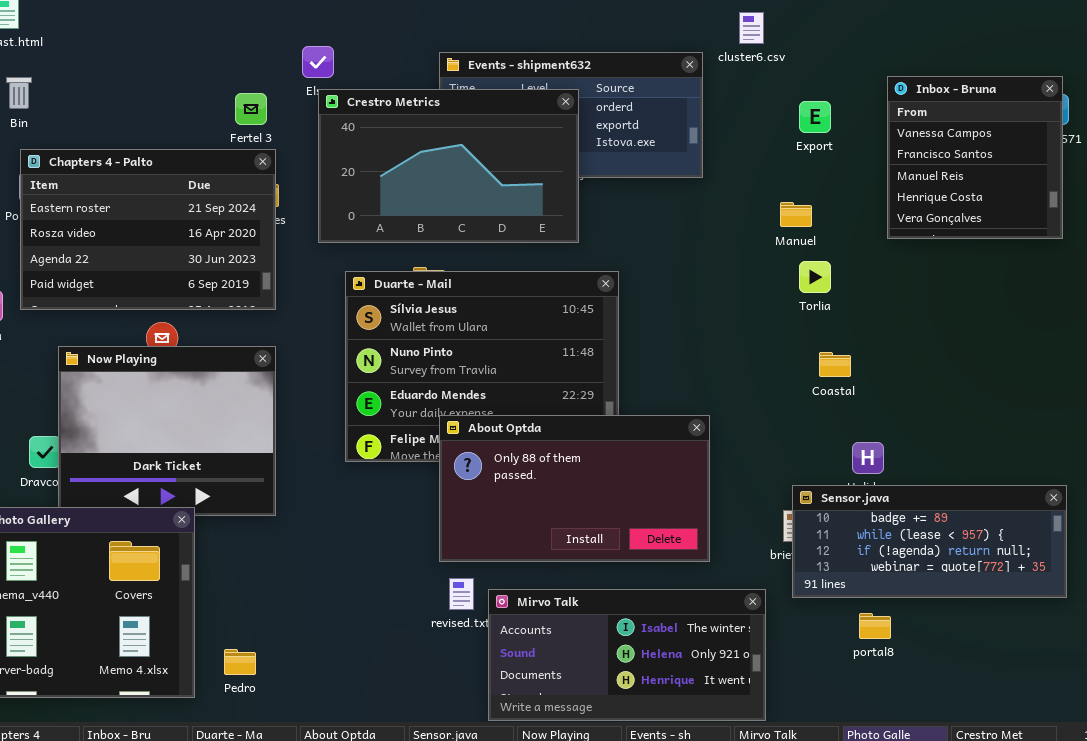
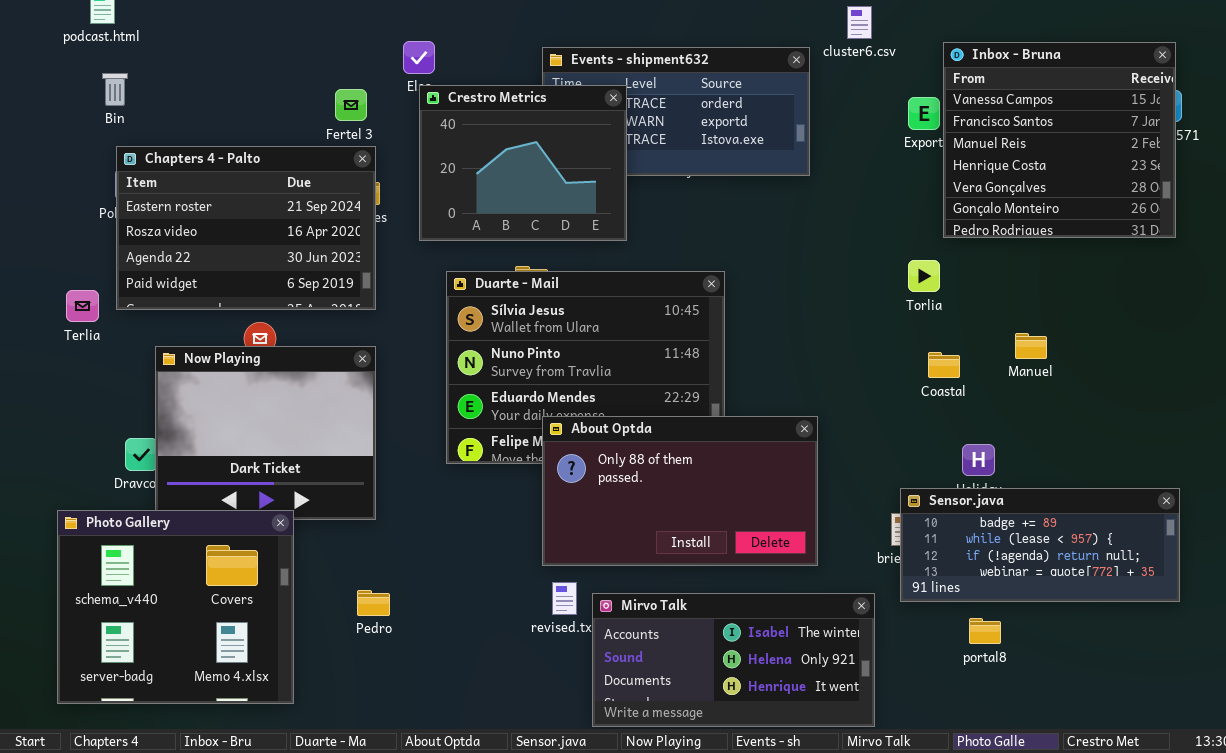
Inbox - Bruna: [887,76,1063,239] -> [943,42,1176,238], resized
Crestro Metrics: [318,89,579,243] -> [419,85,627,241], resized
Manuel: [780,202,812,227] -> [1015,333,1047,359], moved
Pedro: [224,649,256,675] -> [357,590,390,616], moved

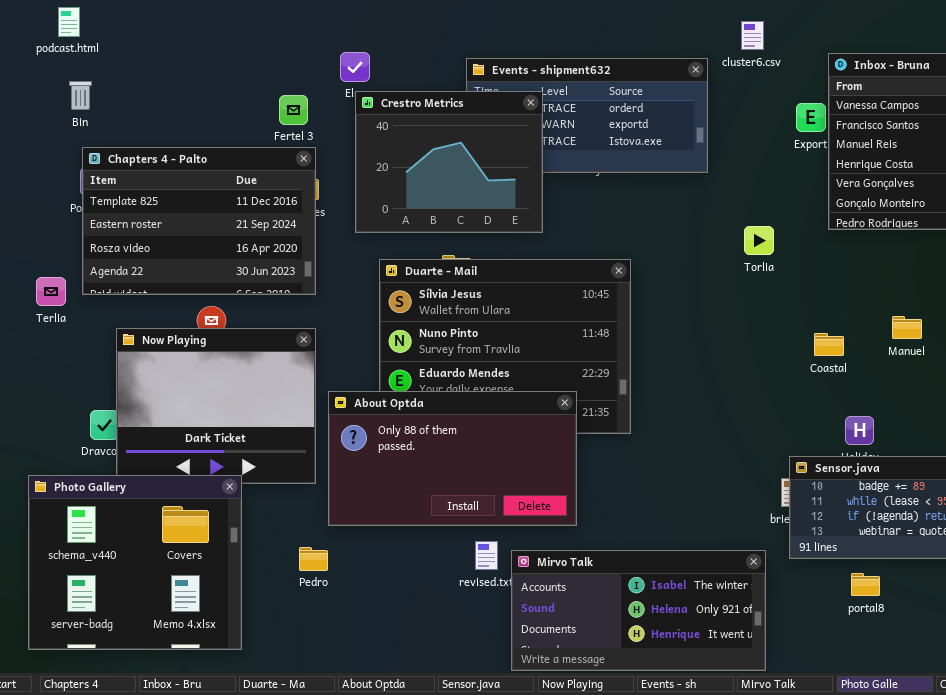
Chapters 4 - Palto: [116,146,376,310] -> [82,147,316,295], scrolled up 1 row
Torlia: [908,260,940,292] -> [744,226,774,255], moved
About Optda: [542,416,818,566] -> [328,391,577,526], moved

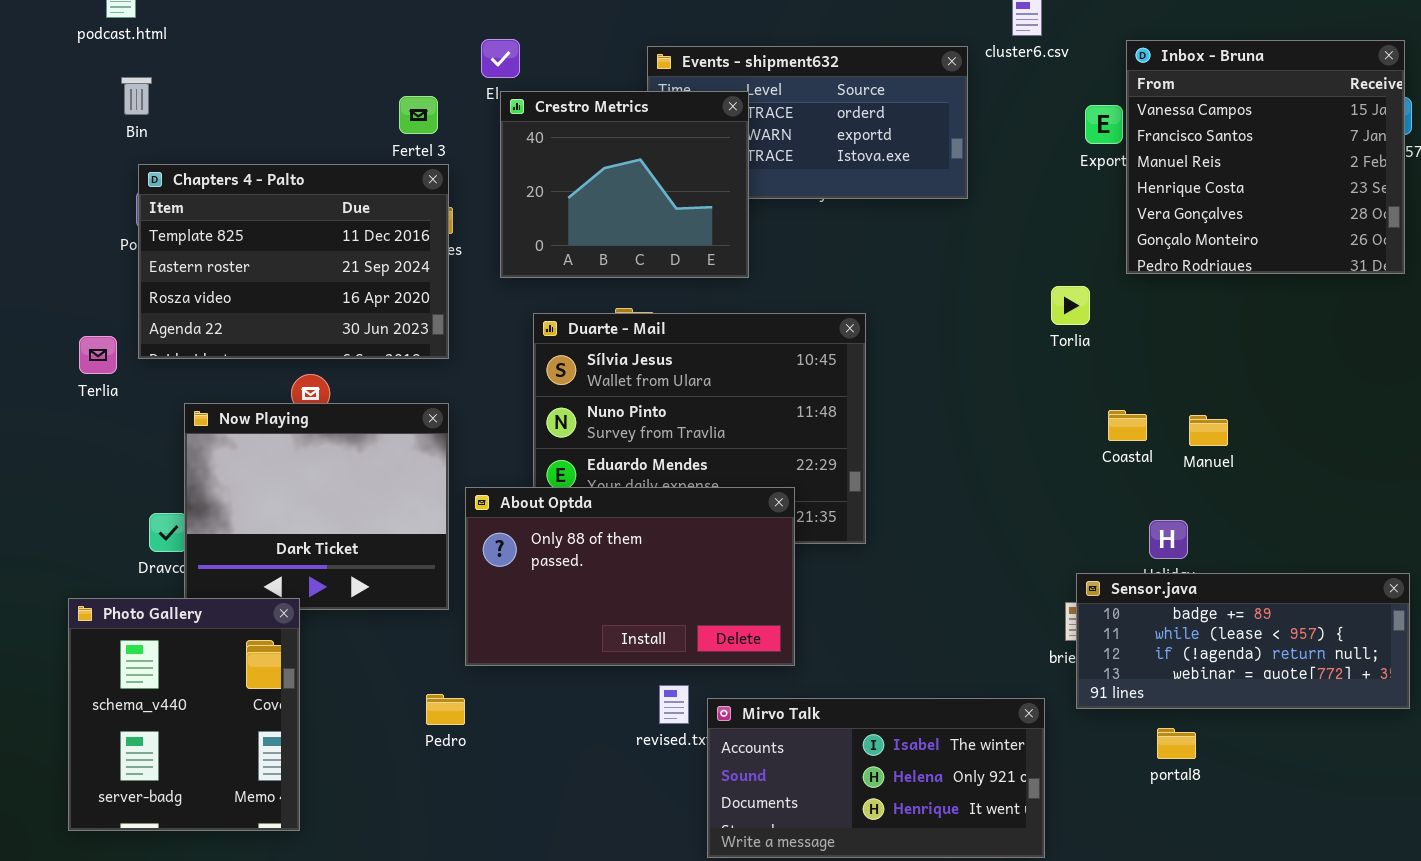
Torlia: [744,226,774,255] -> [1051,286,1090,325], moved
Manuel: [892,316,922,339] -> [1189,415,1228,446], moved
Photo Gallery: [28,475,242,650] -> [68,598,300,831], resized

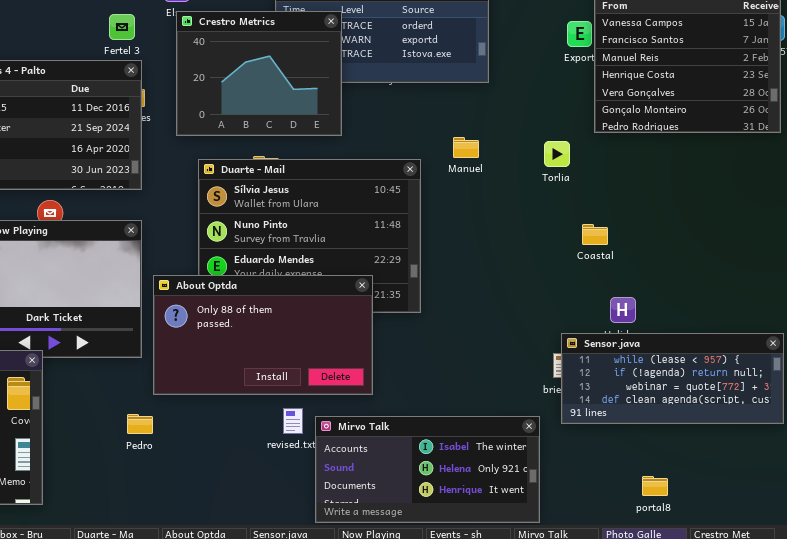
Manuel: [1189,415,1228,446] -> [453,137,479,158], moved
Sensor.java: [1076,573,1410,709] -> [561,333,784,424], scrolled down 1 row
portal8: [1157,728,1196,759] -> [642,476,668,496], moved

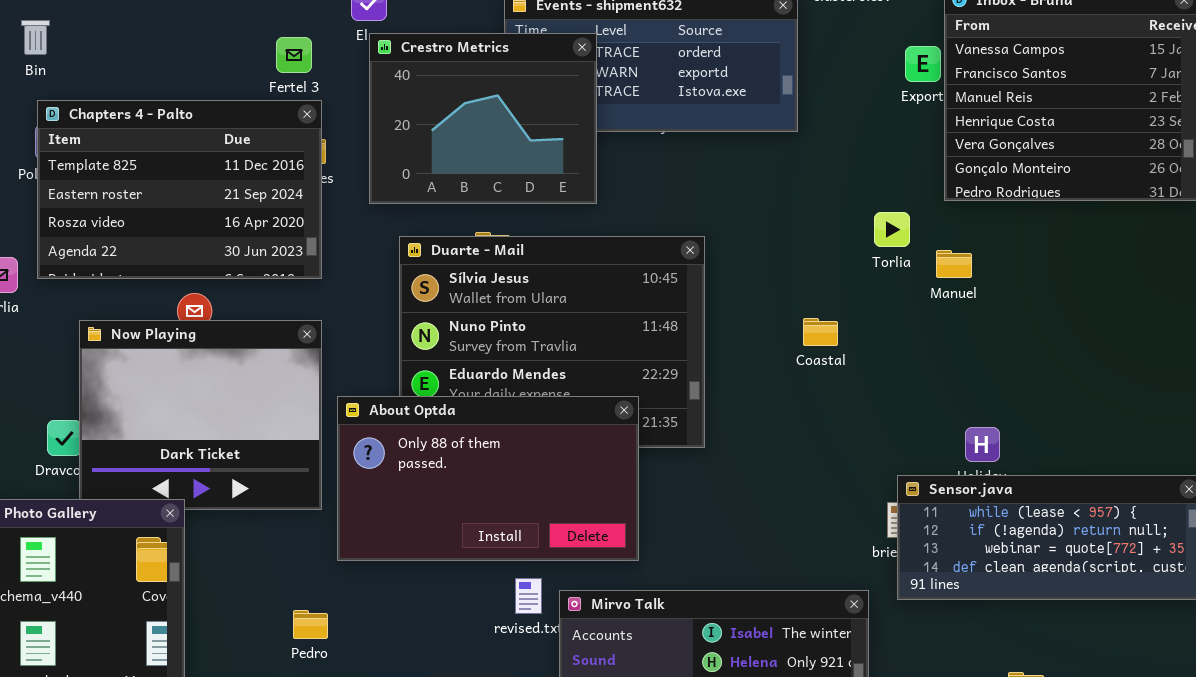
Manuel: [453,137,479,158] -> [936,250,972,278], moved
Coastal: [582,224,608,245] -> [803,318,838,346], moved
Pedro: [127,414,153,434] -> [293,610,328,639], moved

